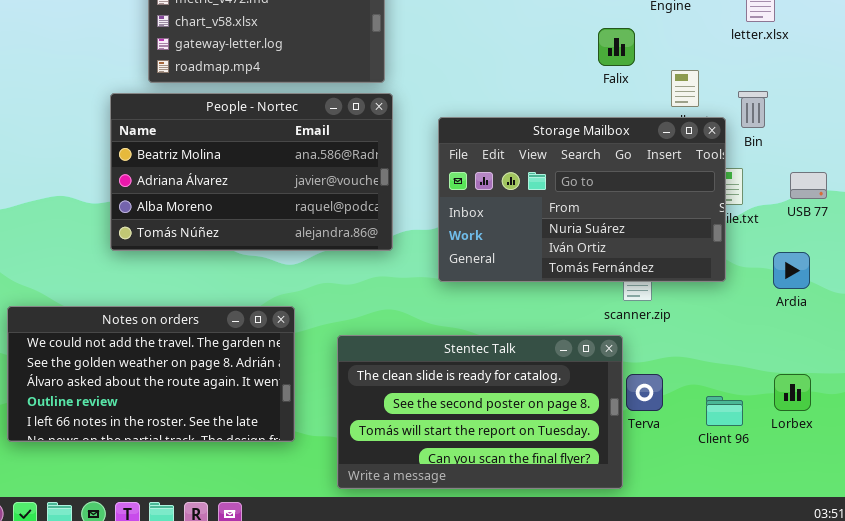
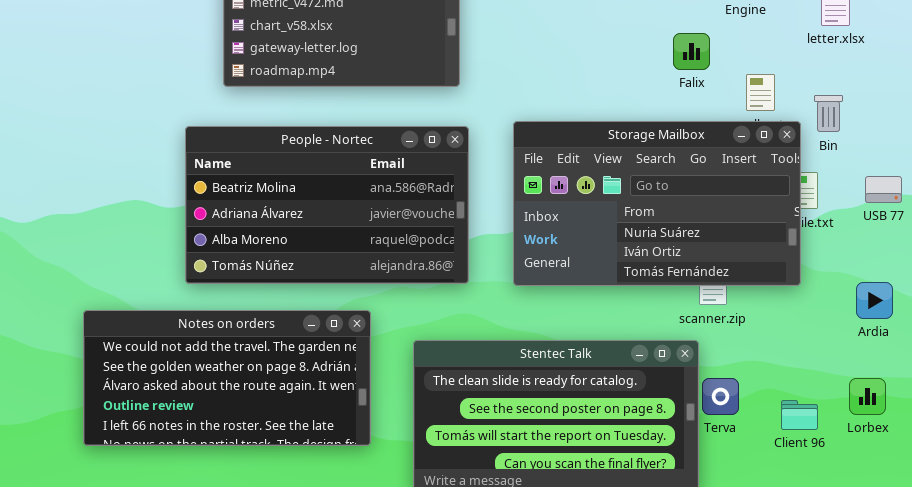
People - Nortec: [110,93,393,251] -> [185,126,469,284], moved
Ardia: [773,252,810,289] -> [856,282,893,319], moved

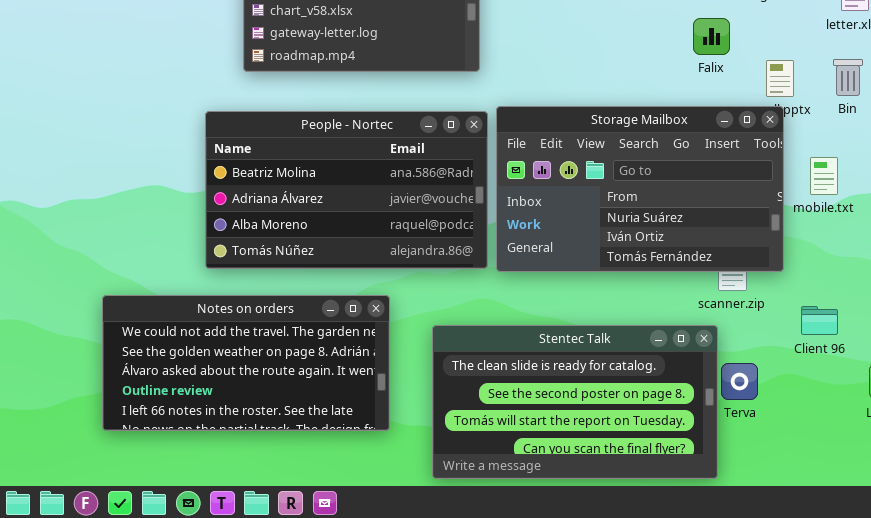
Bin: [814,95,843,132] -> [833,59,863,96], moved
Storage Mailbox: [513,121,801,286] -> [496,106,784,272], moved
Client 96: [781,400,818,430] -> [801,306,838,335], moved

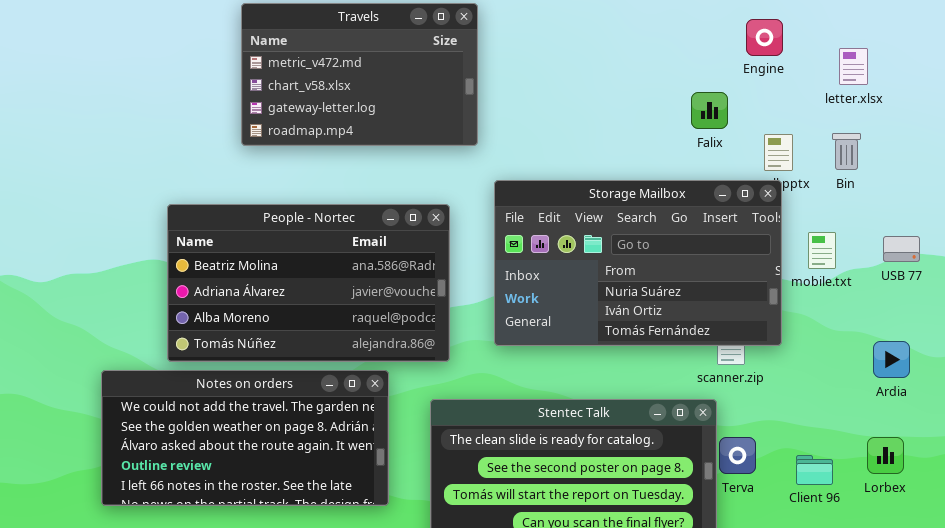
People - Nortec: [205,111,488,269] -> [167,204,450,362], moved
Client 96: [801,306,838,335] -> [796,455,833,485], moved

